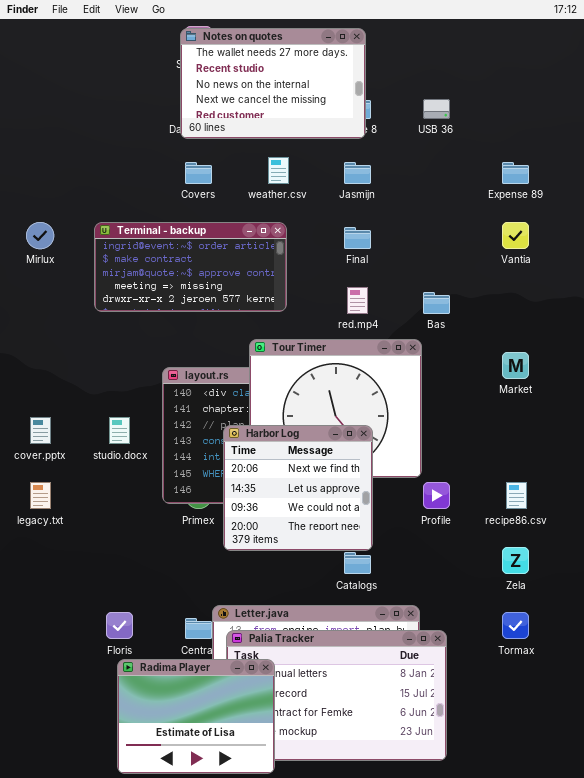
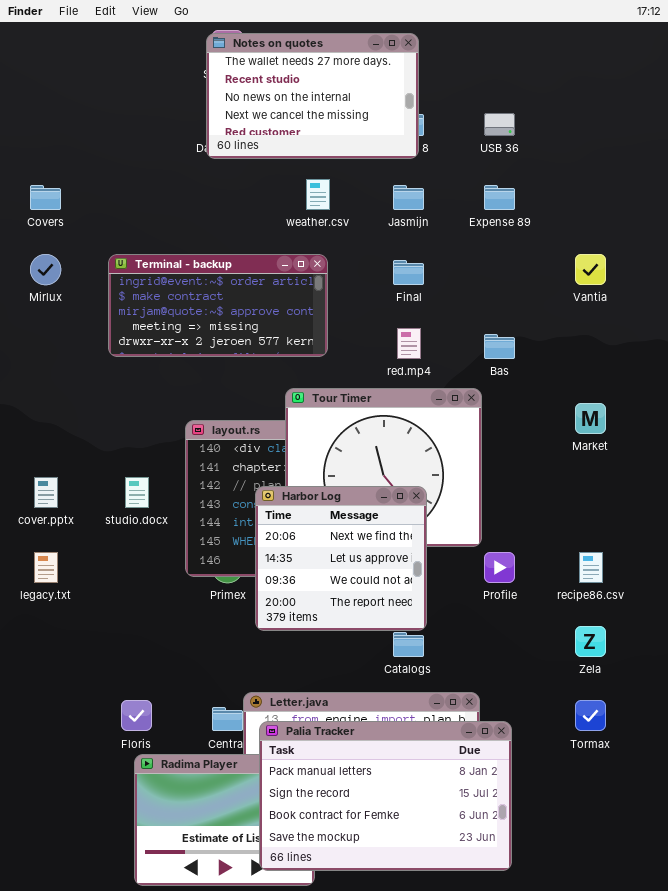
Covers: [185,162,212,184] -> [30,185,61,210], moved
Expense 89: [502,162,529,184] -> [484,185,515,210], moved
Palia Tracker: [226,630,447,761] -> [259,721,512,871], raised

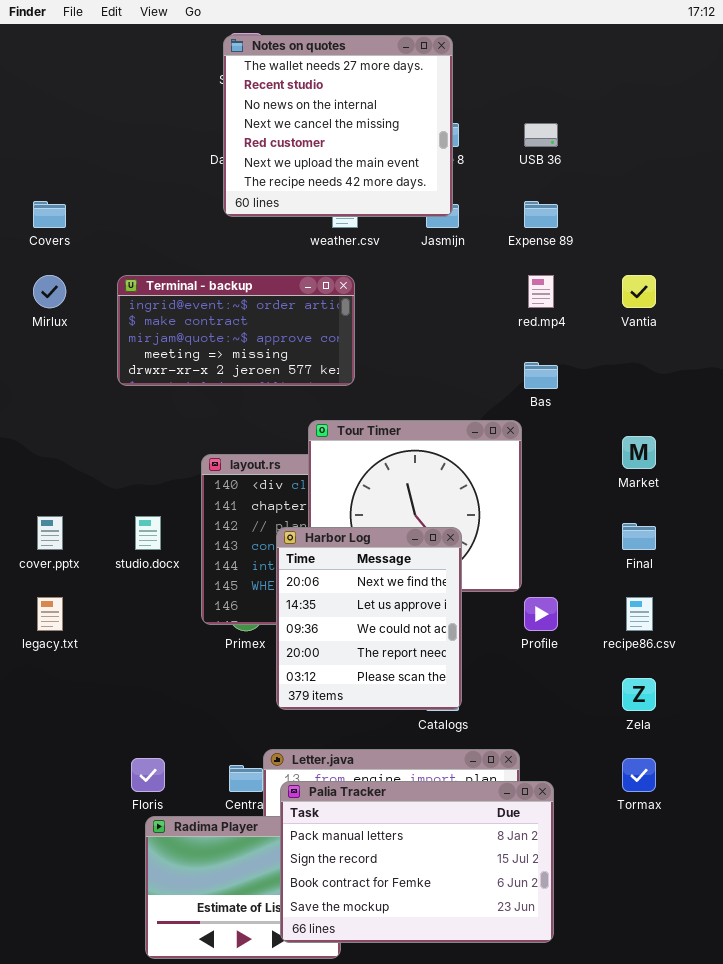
Notes on quotes: [206,33,419,159] -> [223,35,453,217], resized
Final: [393,260,424,285] -> [622,523,656,550], moved
red.mp4: [397,328,421,359] -> [528,275,554,308], moved
Harbor Log: [255,486,427,631] -> [276,527,462,710], resized

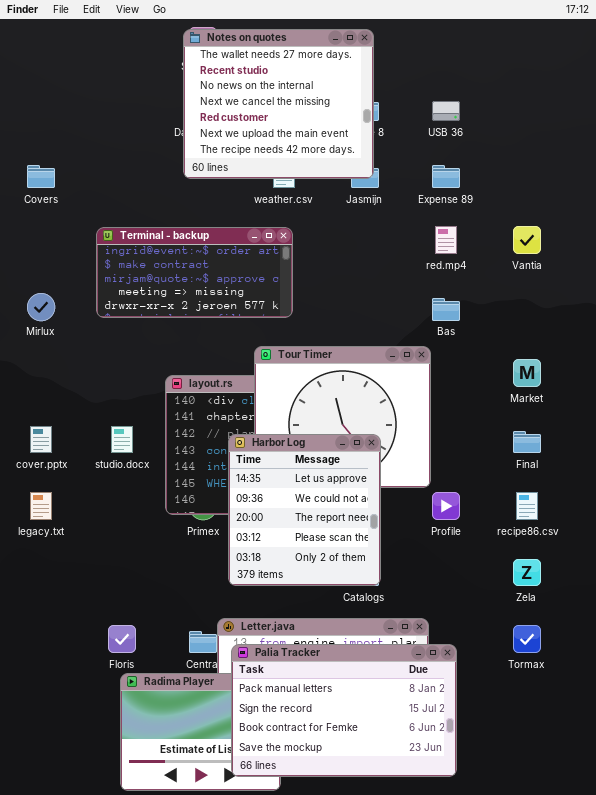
Mirlux: [33,275,66,308] -> [27,293,55,321], moved
Harbor Log: [276,527,462,710] -> [228,434,381,586], scrolled down 1 row

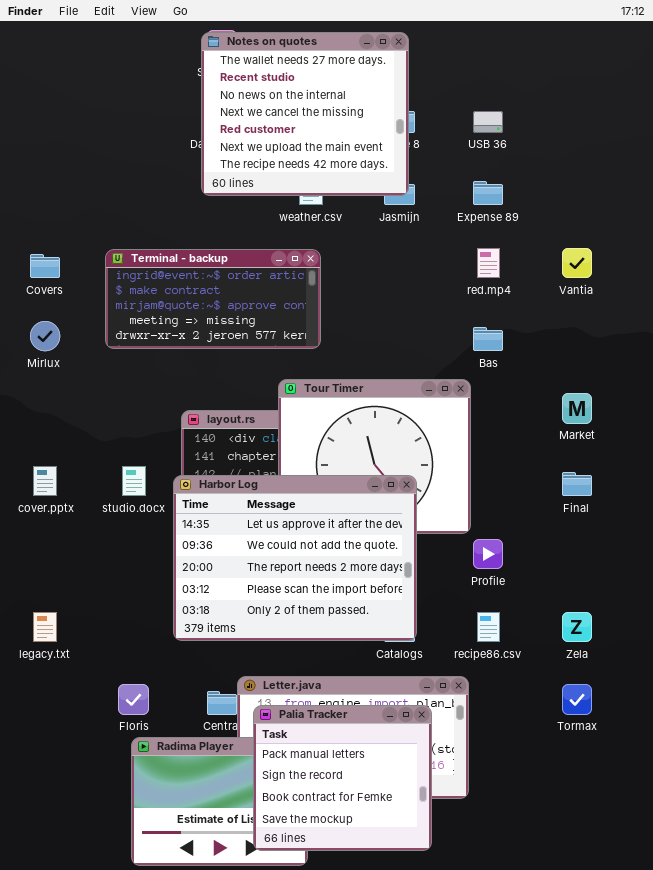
Covers: [27,165,55,188] -> [30,254,60,278], moved
Harbor Log: [228,434,381,586] -> [173,475,417,641], resized
legacy.txt: [30,492,52,520] -> [33,612,57,642], moved
recipe86.csv: [516,492,538,520] -> [477,612,500,642], moved
Palia Tracker: [231,644,457,777] -> [253,705,432,851], resized

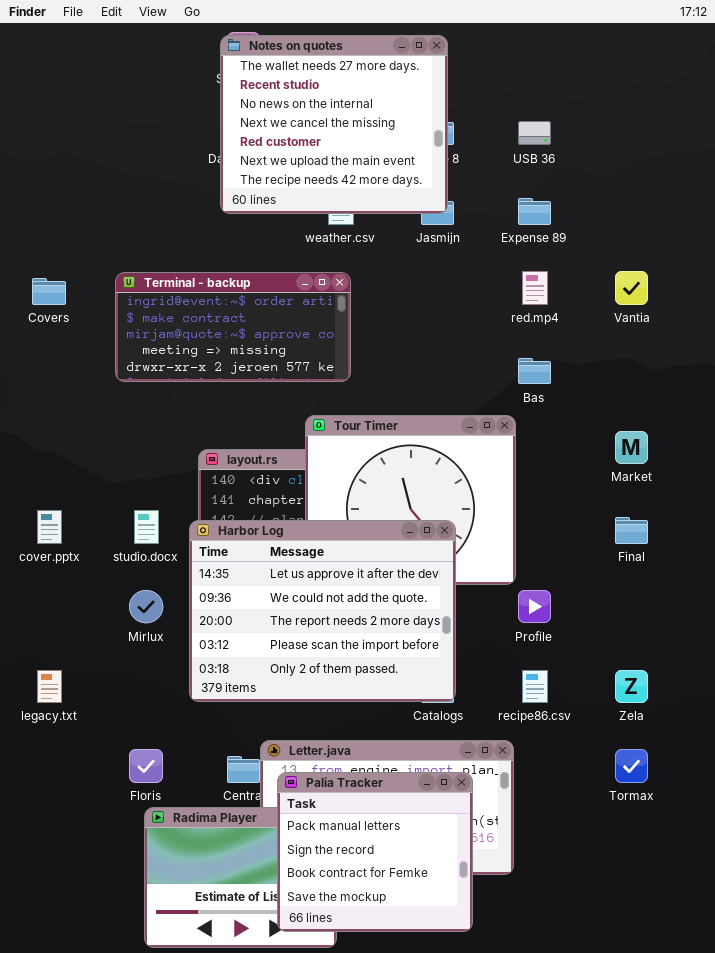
Mirlux: [30,321,60,351] -> [129,590,163,623], moved

